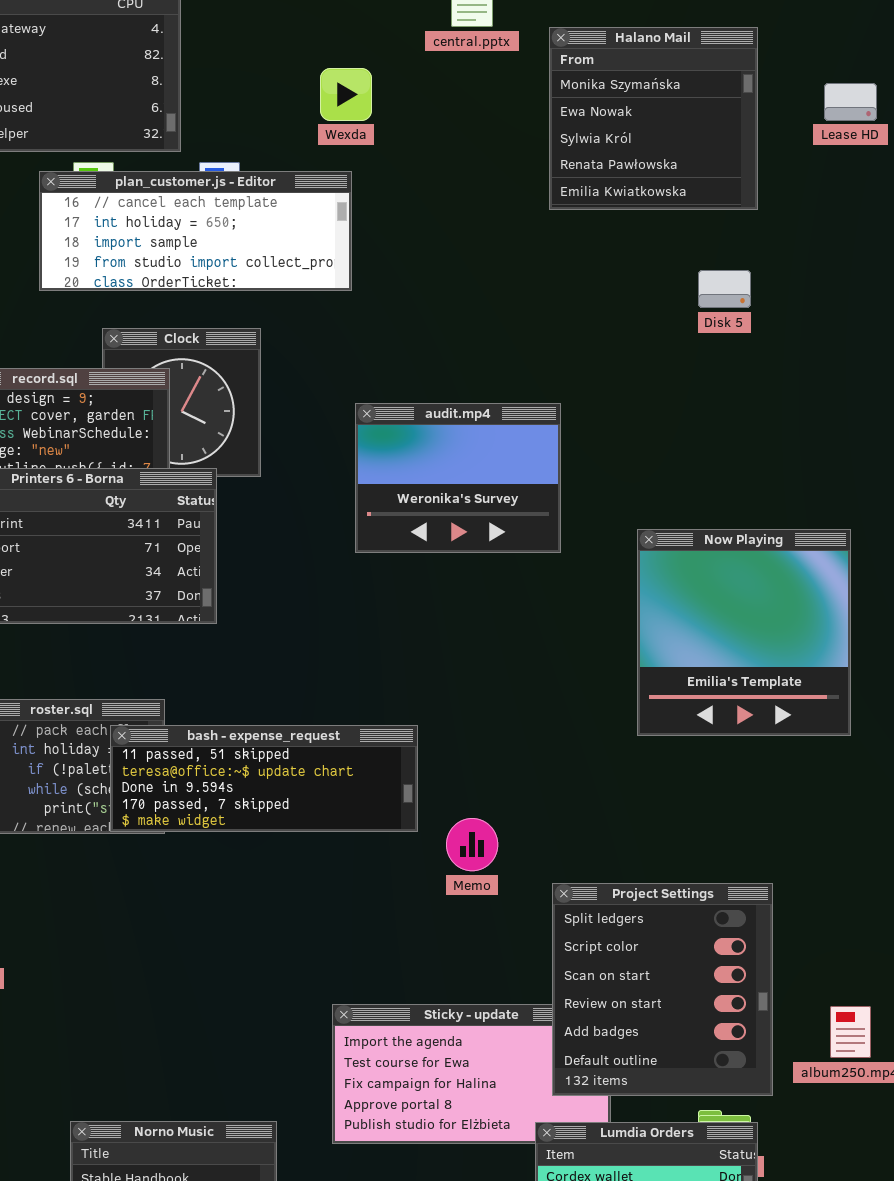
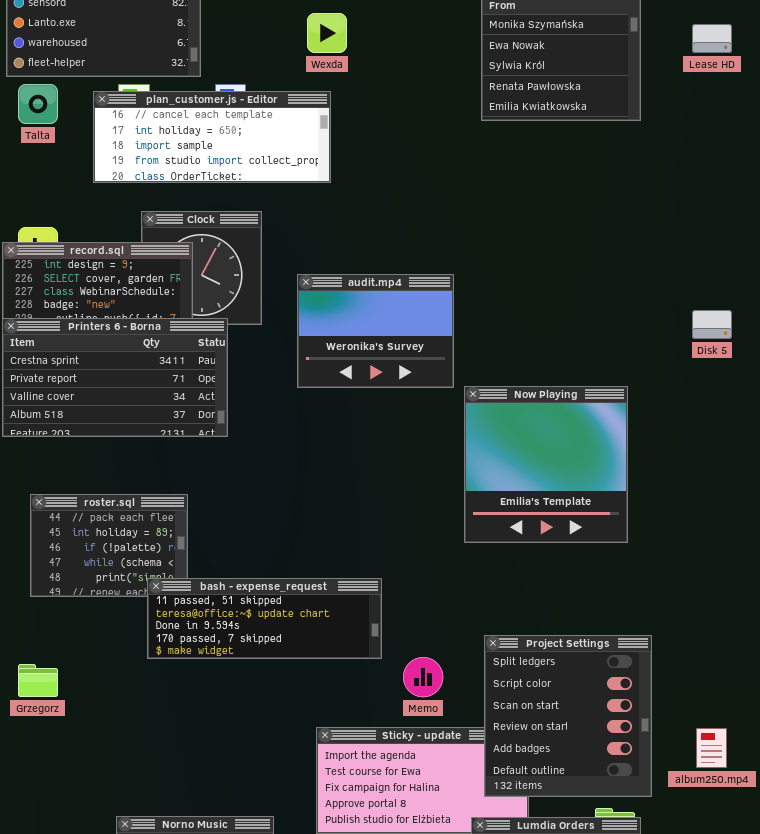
Disk 5: [698,270,751,308] -> [692,310,732,339], moved
audit.mp4: [355,403,561,553] -> [297,274,454,388], moved
Now Playing: [637,529,851,736] -> [464,386,628,543], moved
bash - expense_request: [110,725,418,832] -> [147,578,382,659], moved
Memo: [446,818,498,871] -> [403,657,443,697], moved

